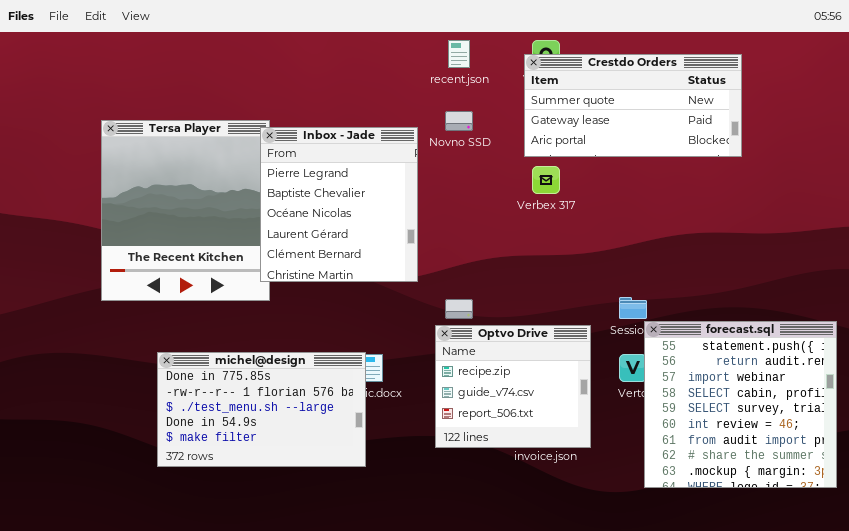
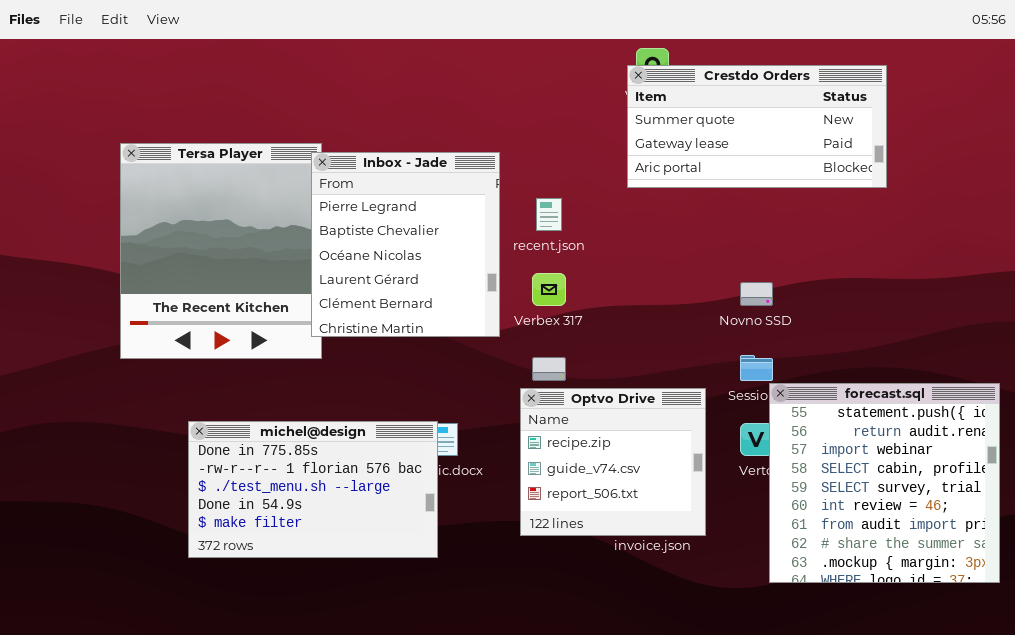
recent.json: [448,40,470,68] -> [536,198,562,231], moved
Novno SSD: [445,111,473,131] -> [740,282,773,306], moved
Verbex 317: [532,166,560,194] -> [532,273,566,306], moved

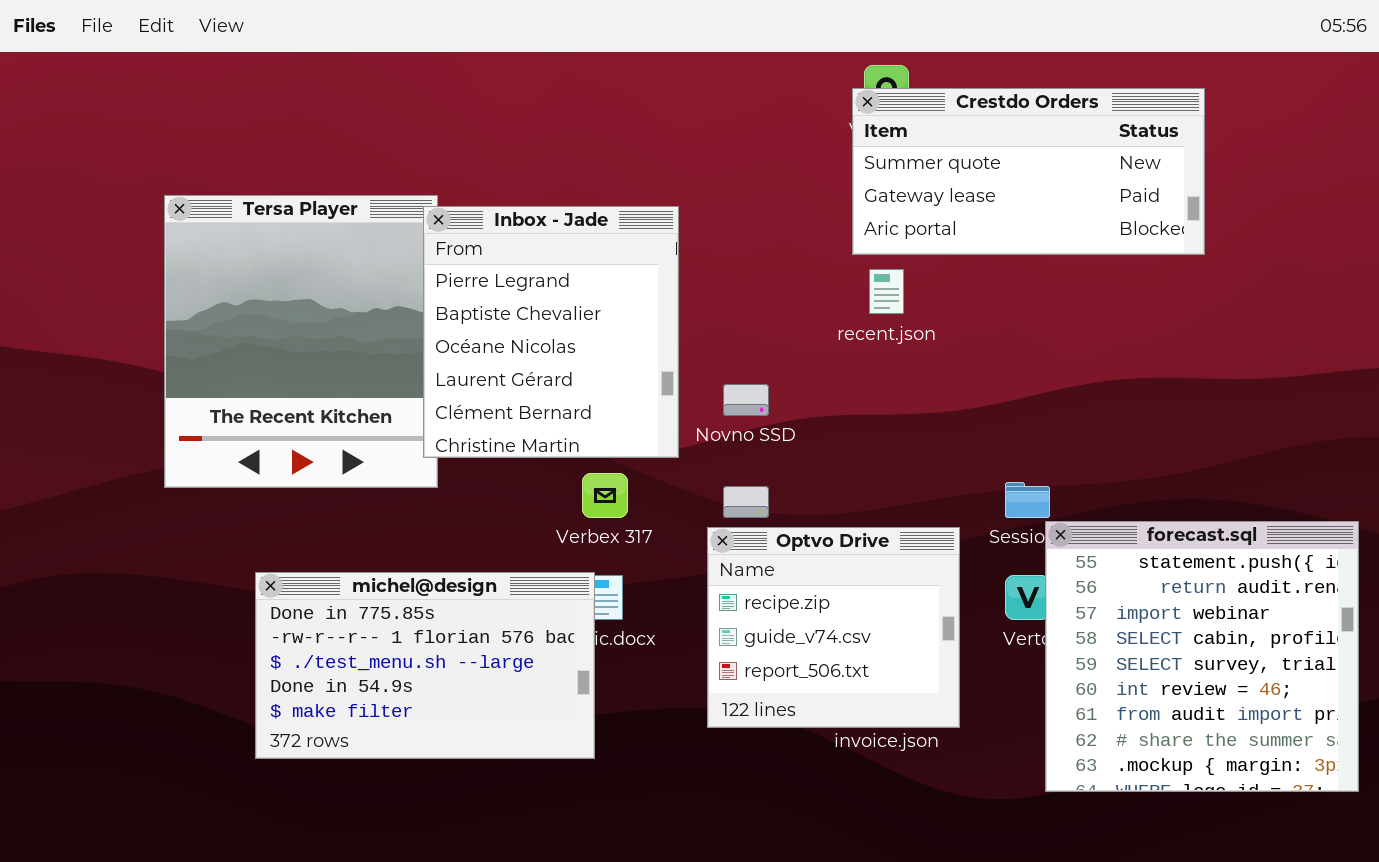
recent.json: [536,198,562,231] -> [869,269,904,314], moved
Verbex 317: [532,273,566,306] -> [582,473,628,518], moved
Novno SSD: [740,282,773,306] -> [723,384,769,416], moved

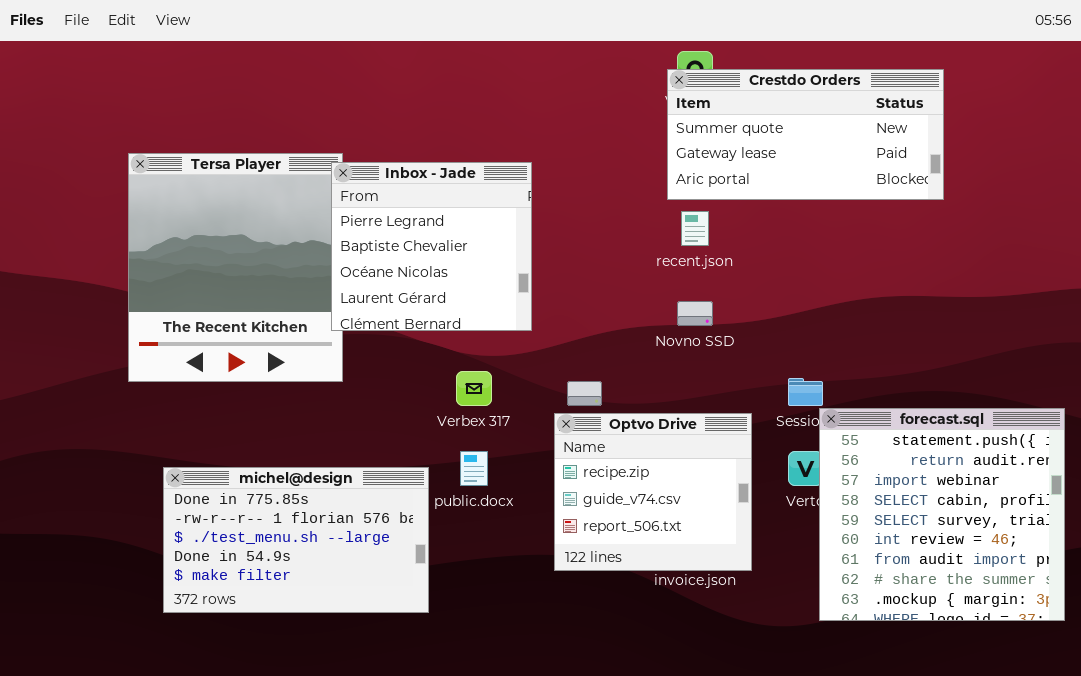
Inbox - Jade: [423,206,679,458] -> [331,162,532,331], resized
Novno SSD: [723,384,769,416] -> [677,301,713,326], moved
michel@design: [255,572,595,759] -> [163,467,429,613], moved

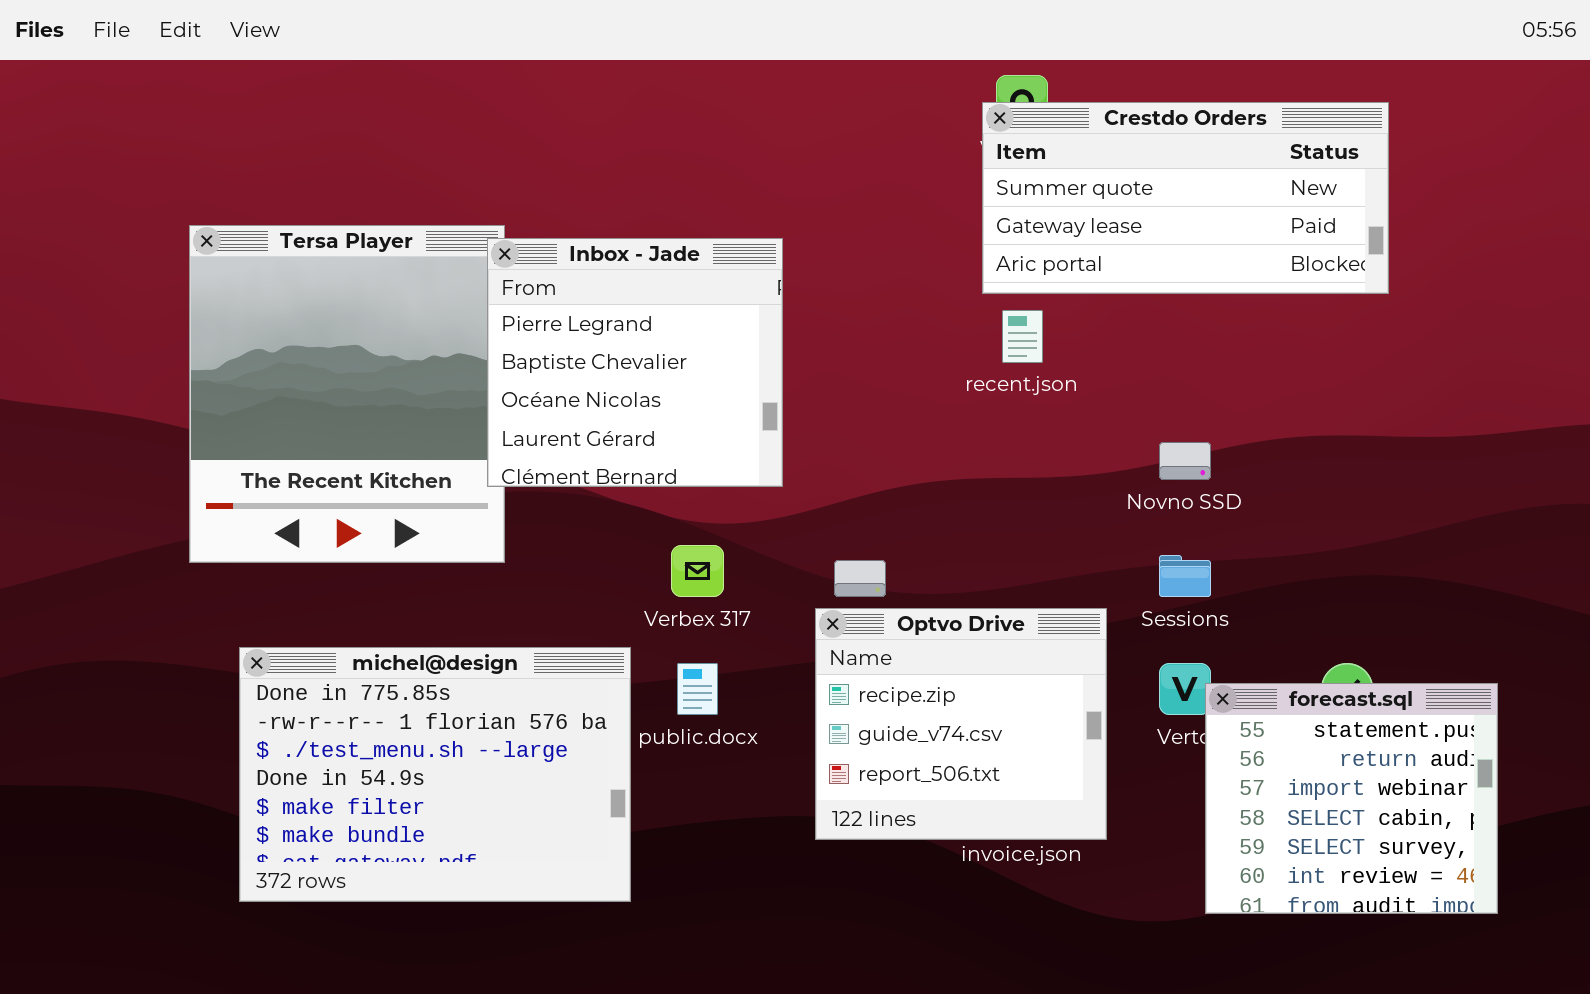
Novno SSD: [677,301,713,326] -> [1159,442,1211,480], moved
forecast.sql: [819,408,1065,621] -> [1205,683,1498,914], resized
michel@design: [163,467,429,613] -> [239,647,631,902], resized

